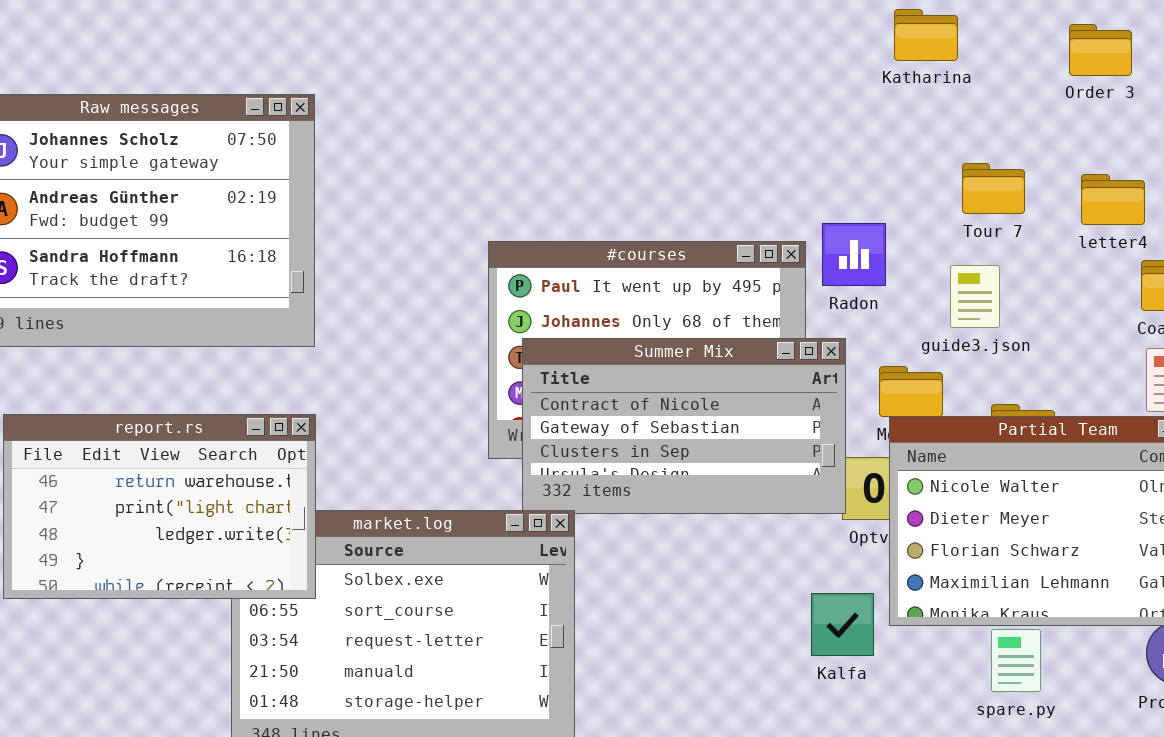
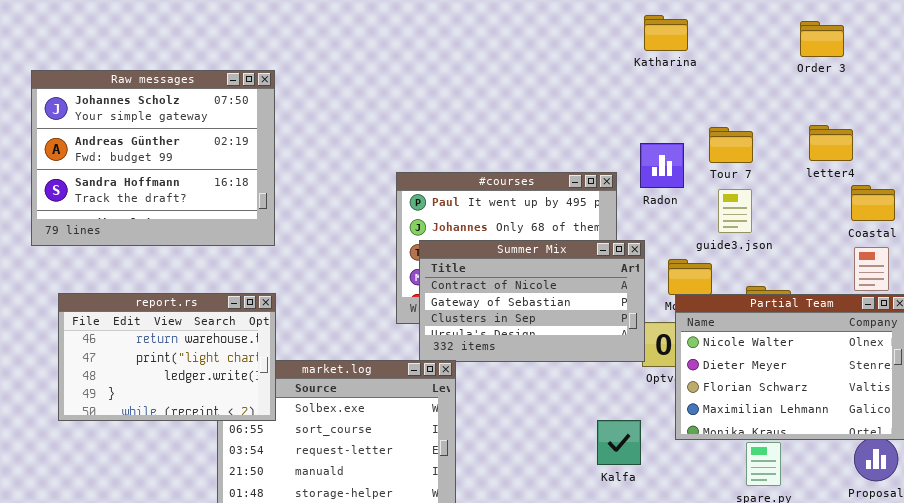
Katharina: [894,9,958,61] -> [644,15,688,51], moved
Tour 7: [962,163,1025,214] -> [709,127,753,163], moved
Radon: [822,223,886,286] -> [640,143,684,188], moved
Kalfa: [811,593,874,656] -> [597,420,641,465], moved

